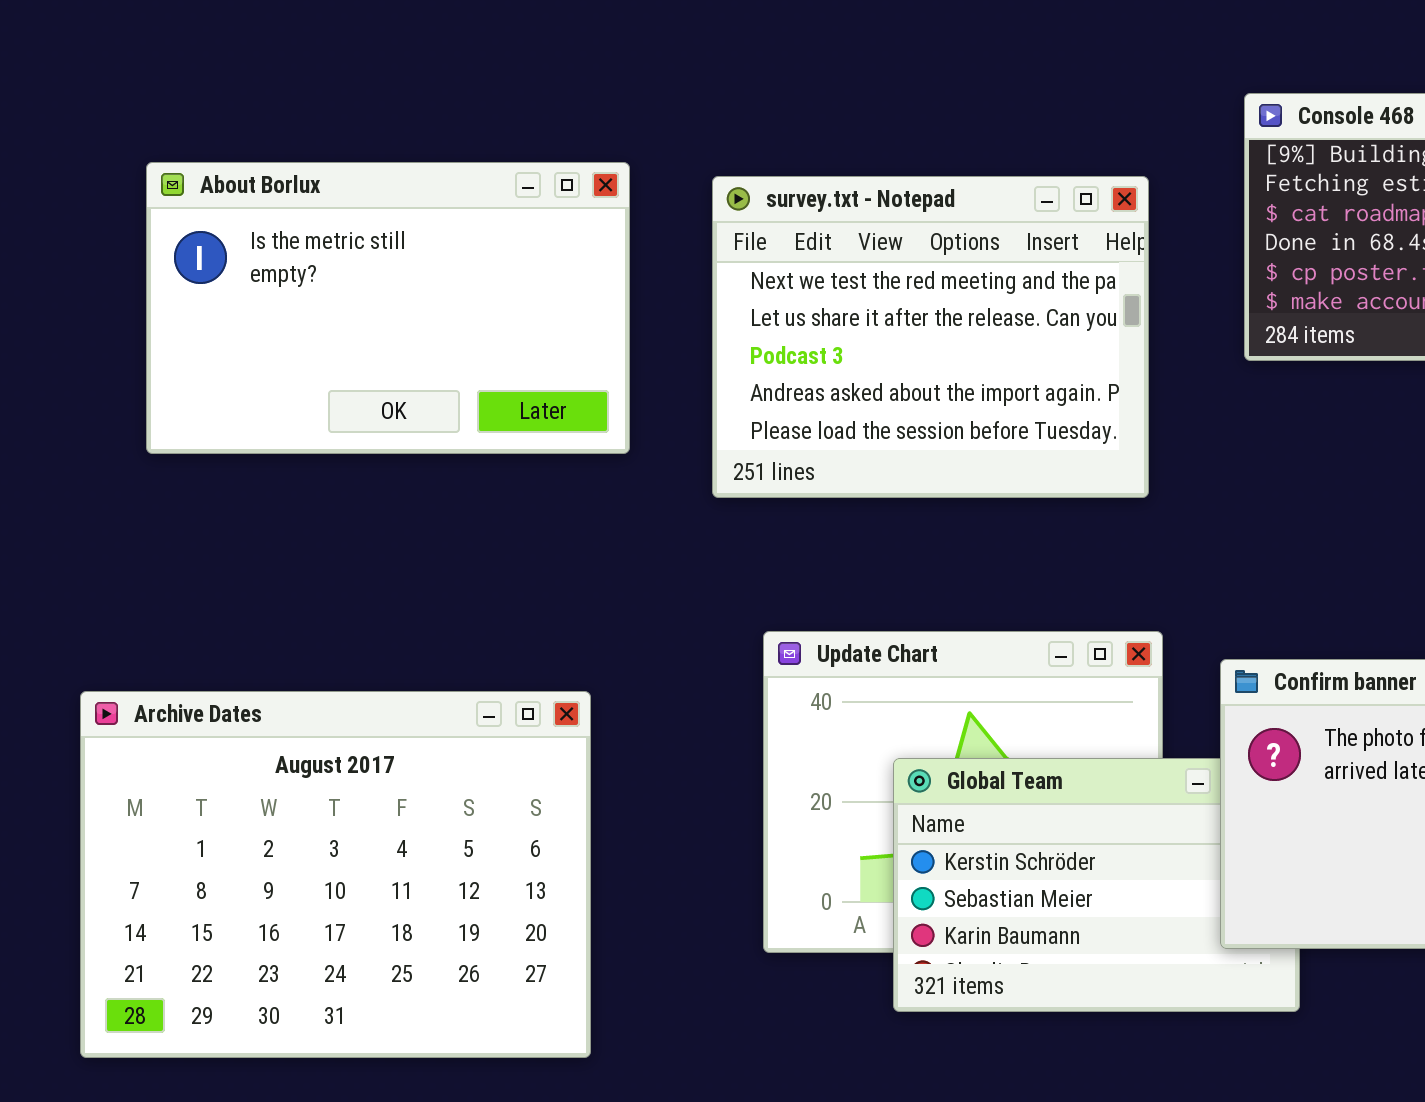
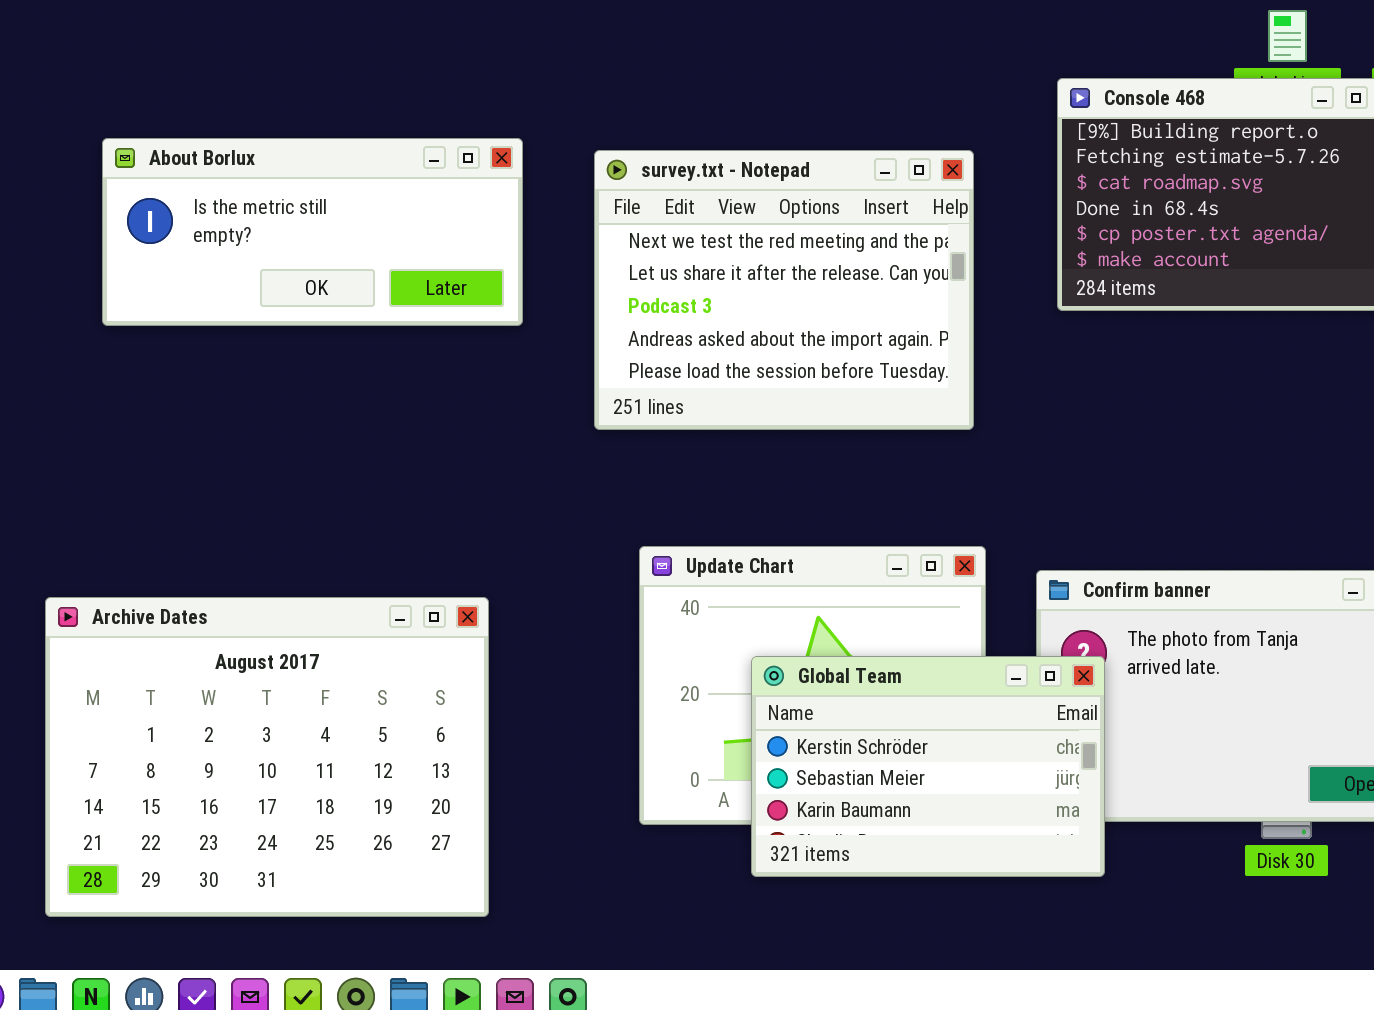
About Borlux: [146,162,630,454] -> [102,138,523,326], resized
Global Team: [893,758,1300,1012] -> [751,656,1105,877], raised

